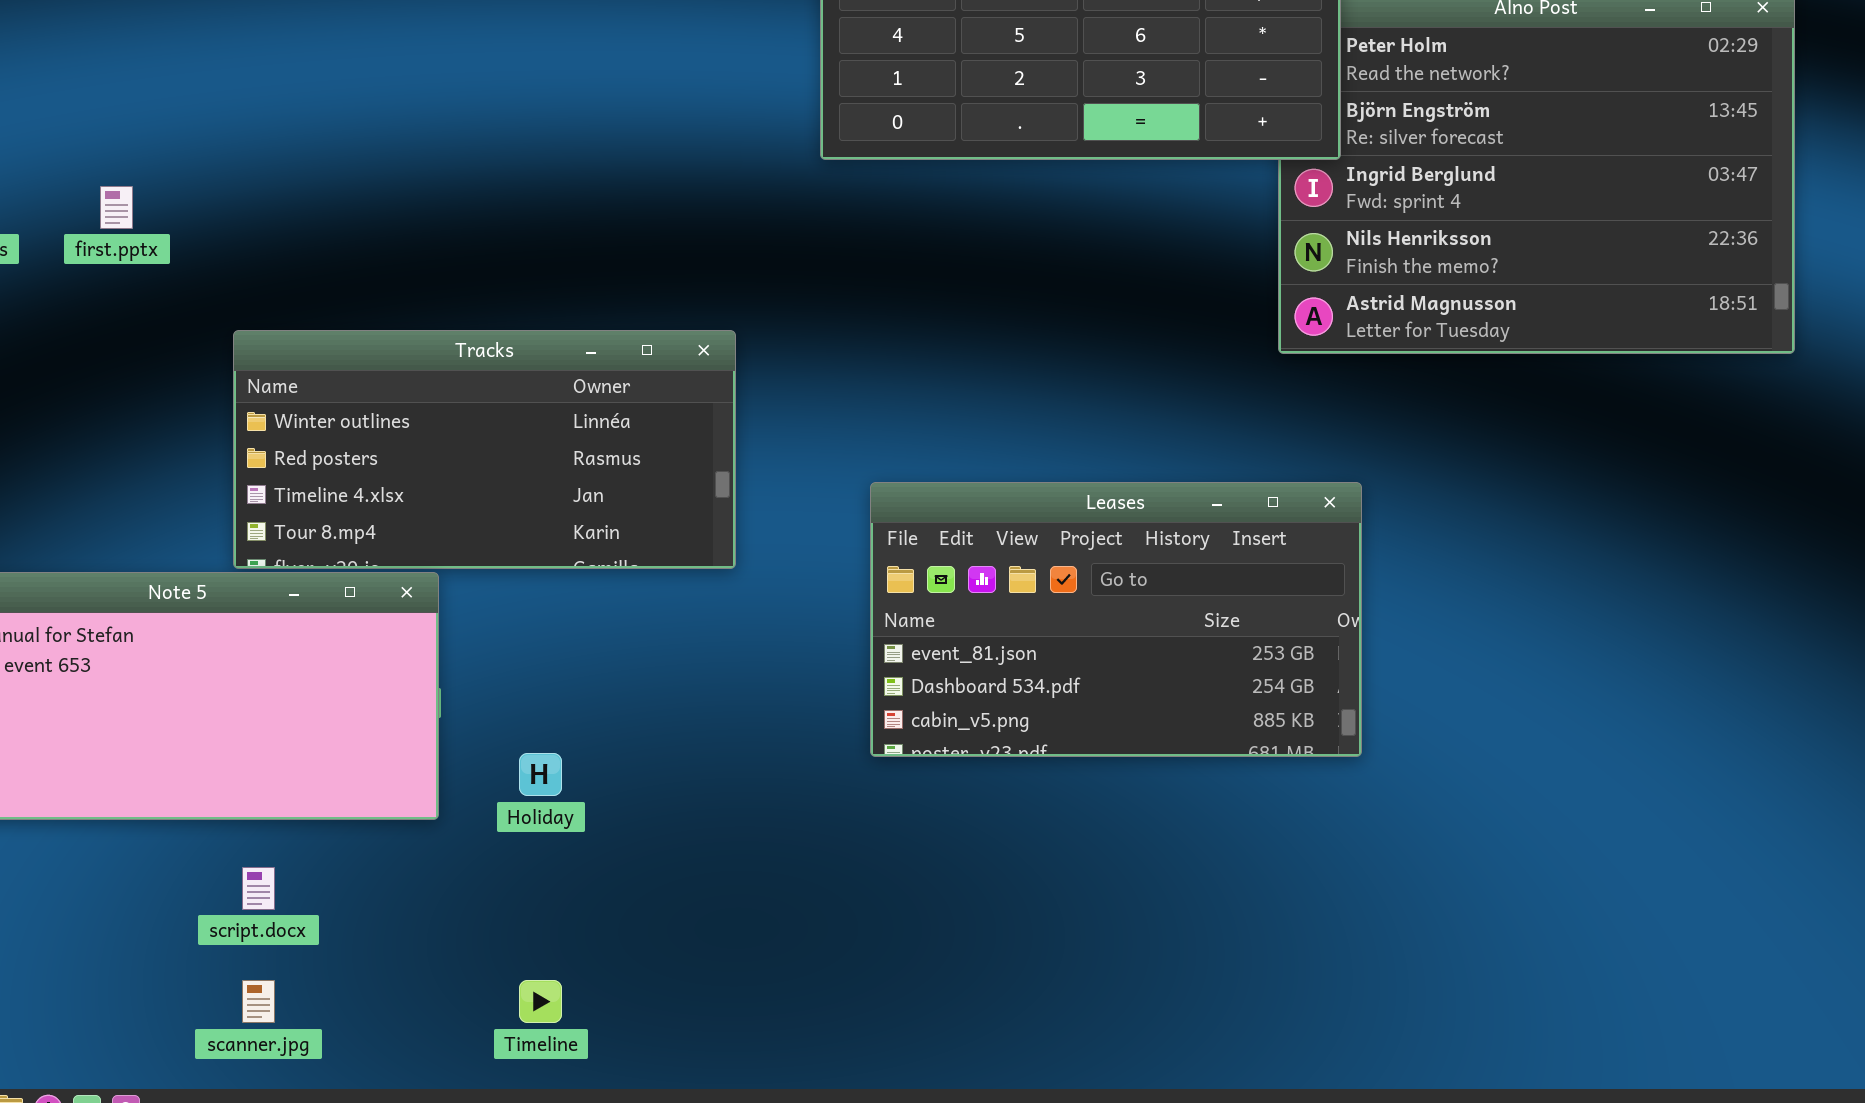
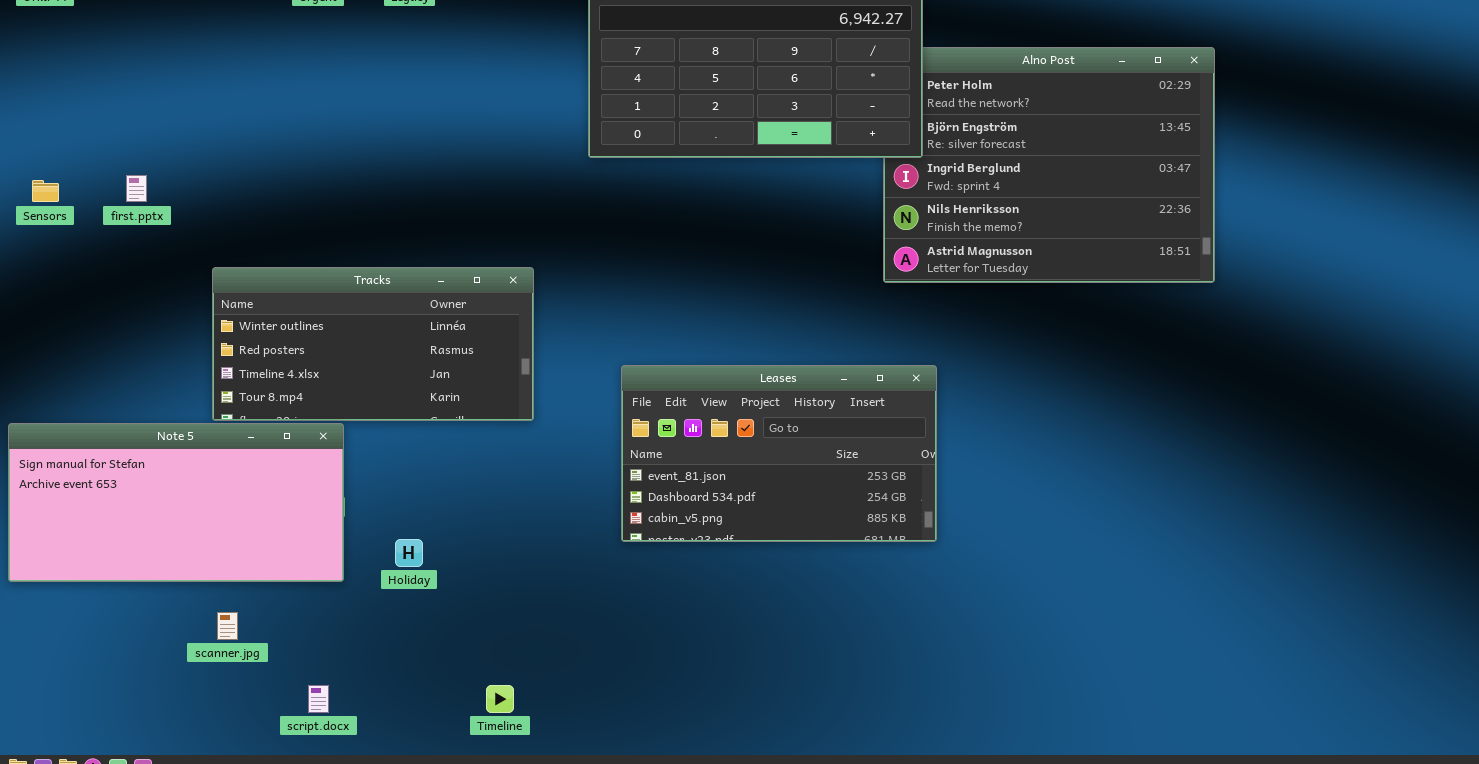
script.docx: [242,867,275,910] -> [308,685,329,713], moved
scanner.jpg: [242,980,275,1023] -> [217,612,238,640], moved
Timeline: [519,980,562,1023] -> [486,685,514,713], moved

